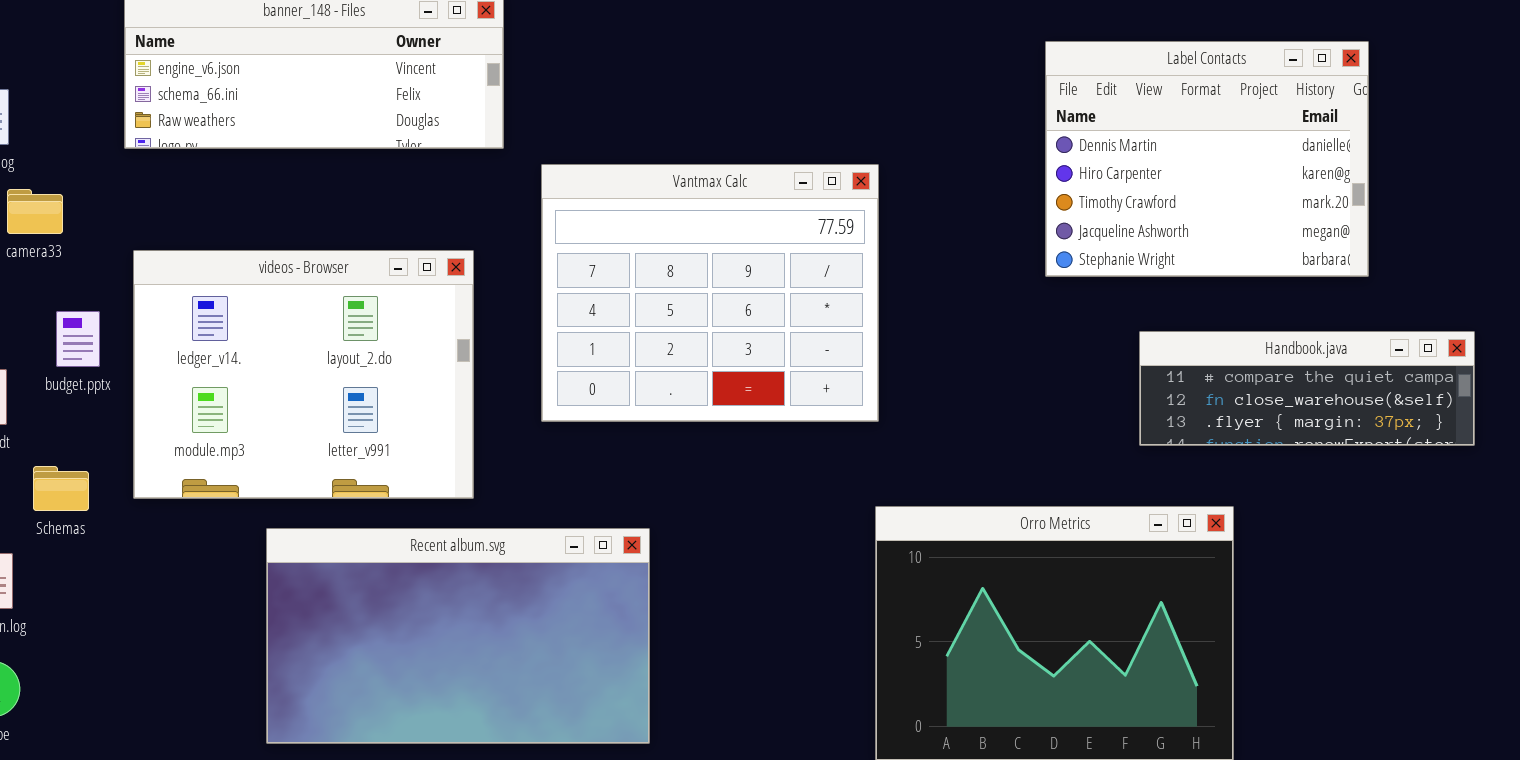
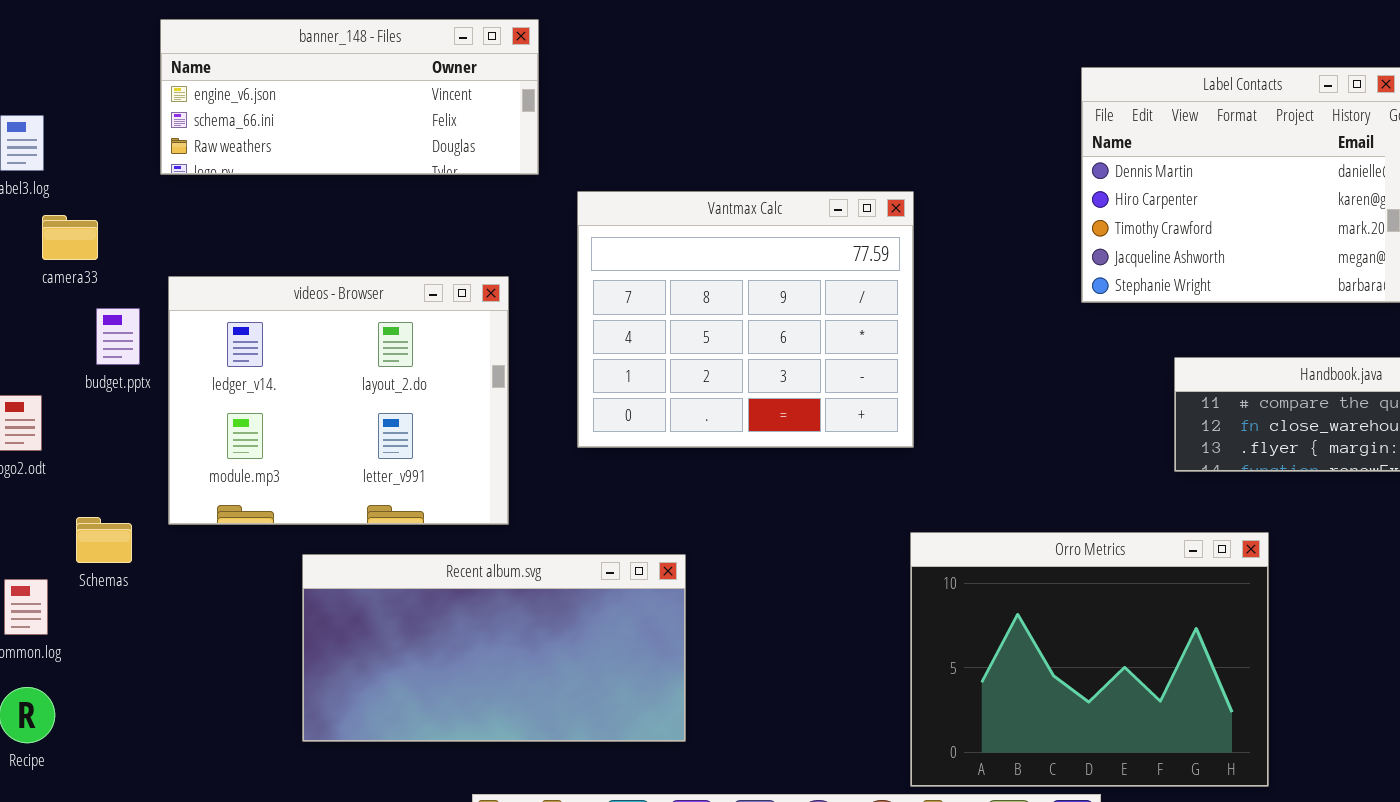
budget.pptx: [56,311,100,367] -> [96,308,140,365], moved
Schemas: [33,466,89,511] -> [76,517,132,563], moved
Recent album.svg: [266,528,650,744] -> [302,554,686,742], resized

